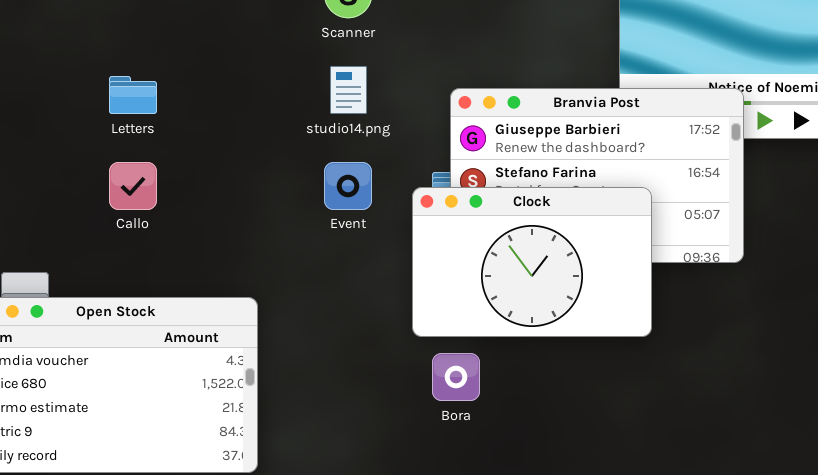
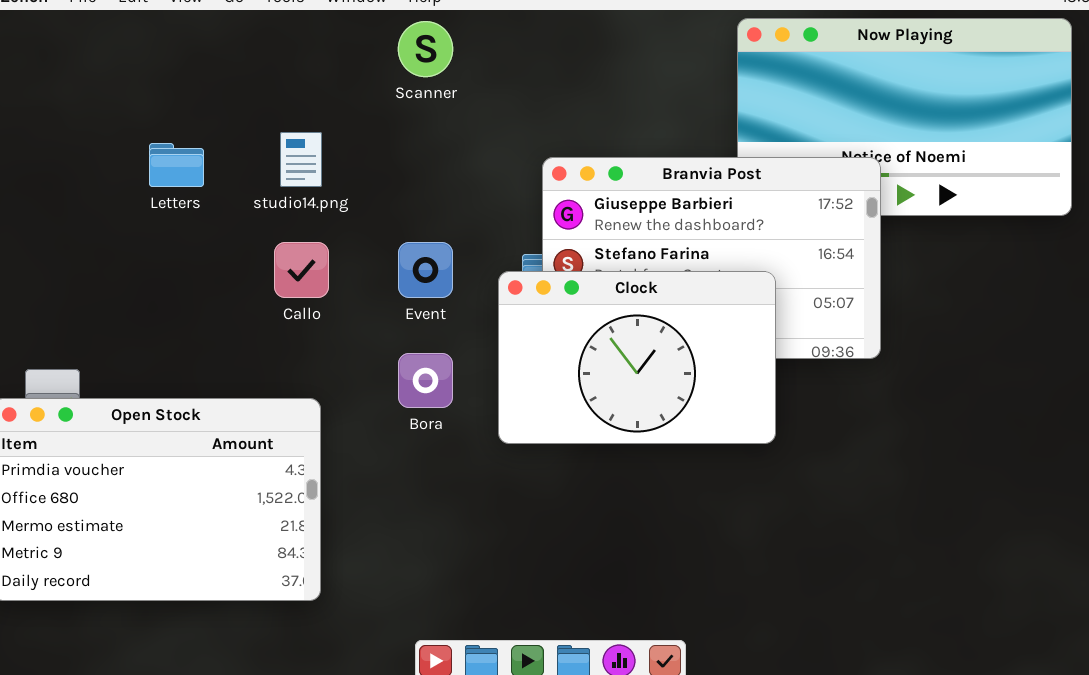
studio14.png: [330,66,367,114] -> [280,132,322,187], moved
Callo: [109,162,157,210] -> [274,242,329,298], moved
Bora: [432,353,480,401] -> [398,353,453,408], moved

